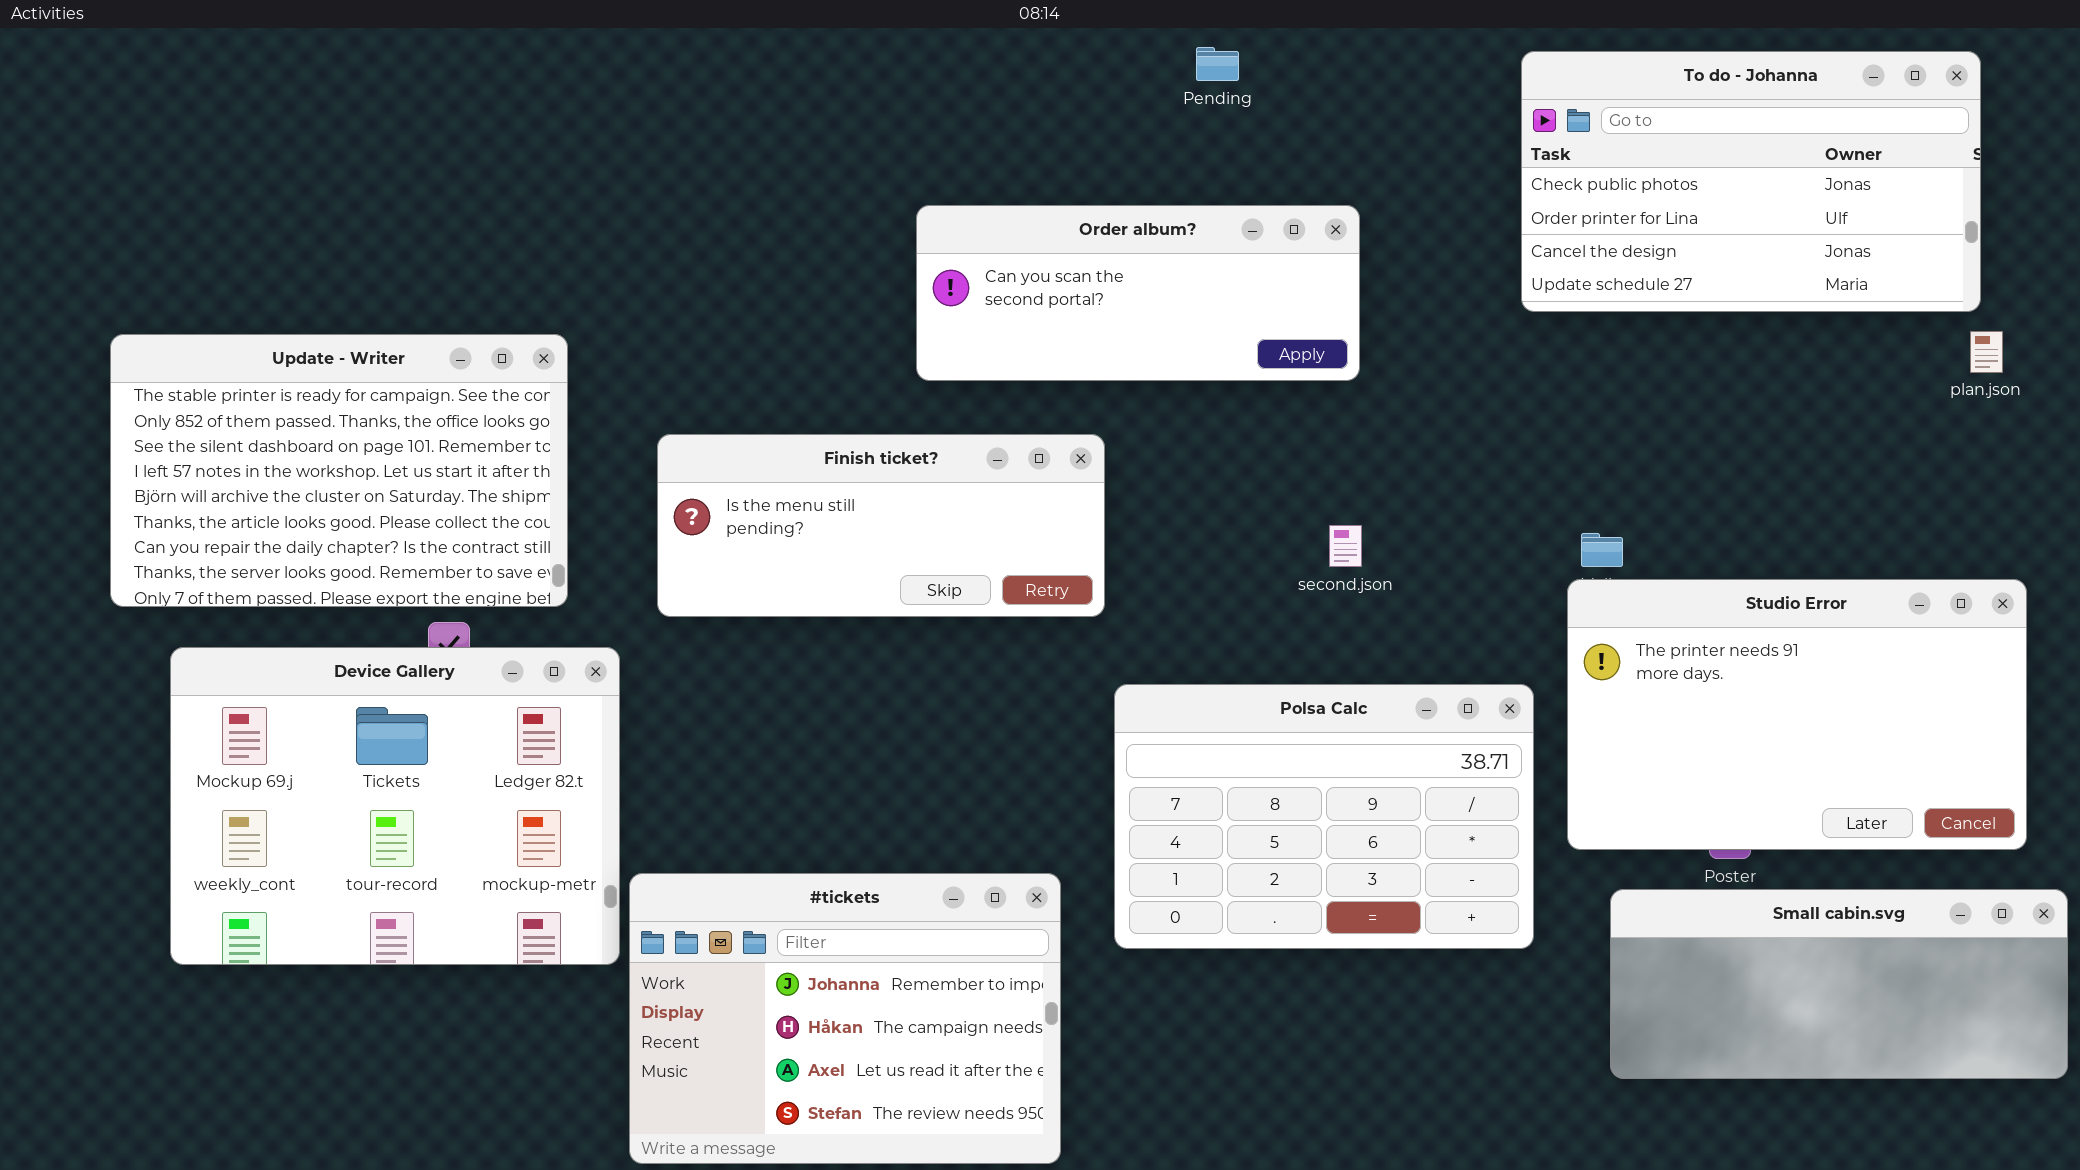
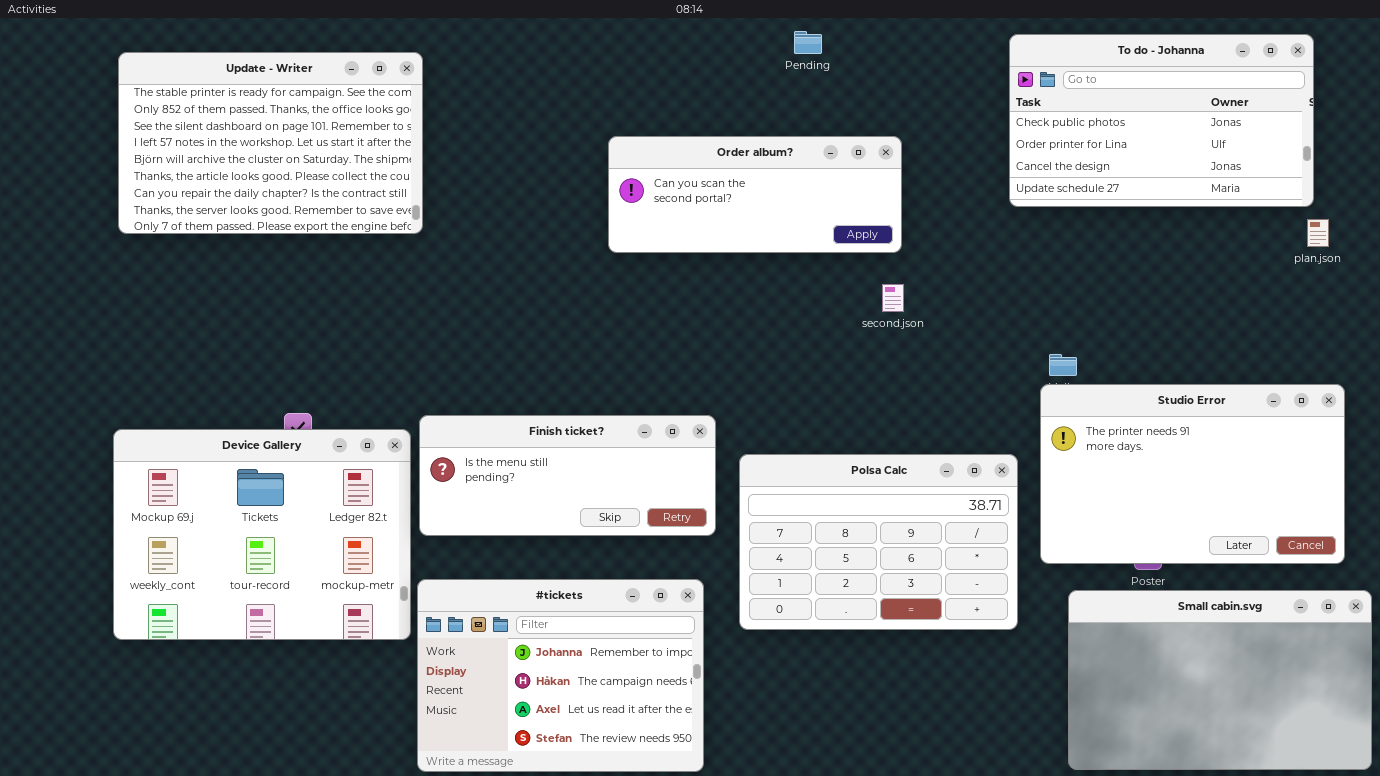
Update - Writer: [110,334,568,607] -> [118,52,423,234], moved
Finish ticket?: [657,434,1105,617] -> [419,415,716,536], moved
second.json: [1329,525,1362,567] -> [882,284,904,312], moved
Small cabin.svg: [1610,889,2068,1079] -> [1068,590,1372,770], resized

